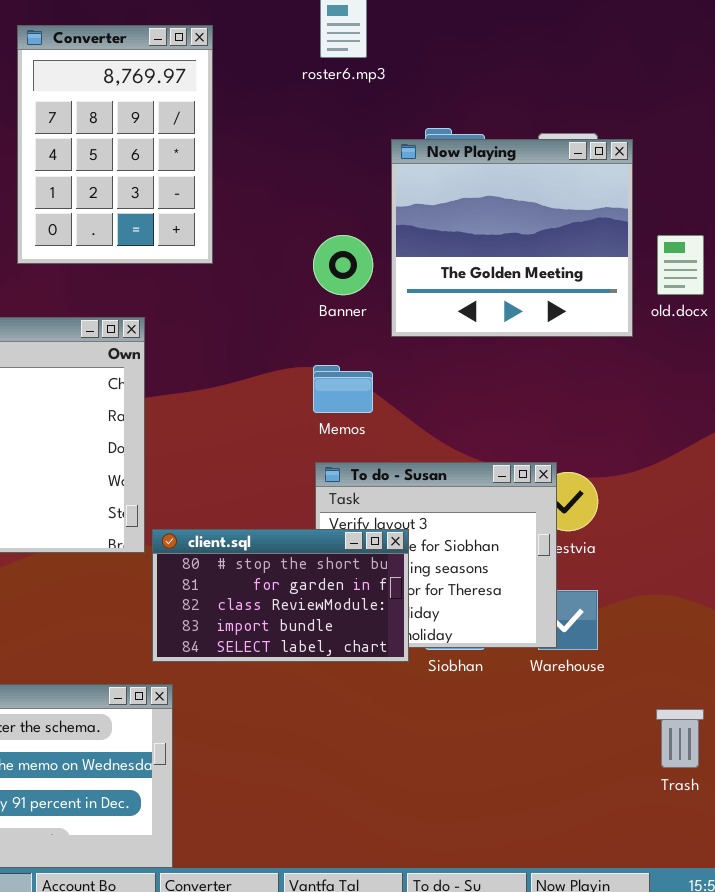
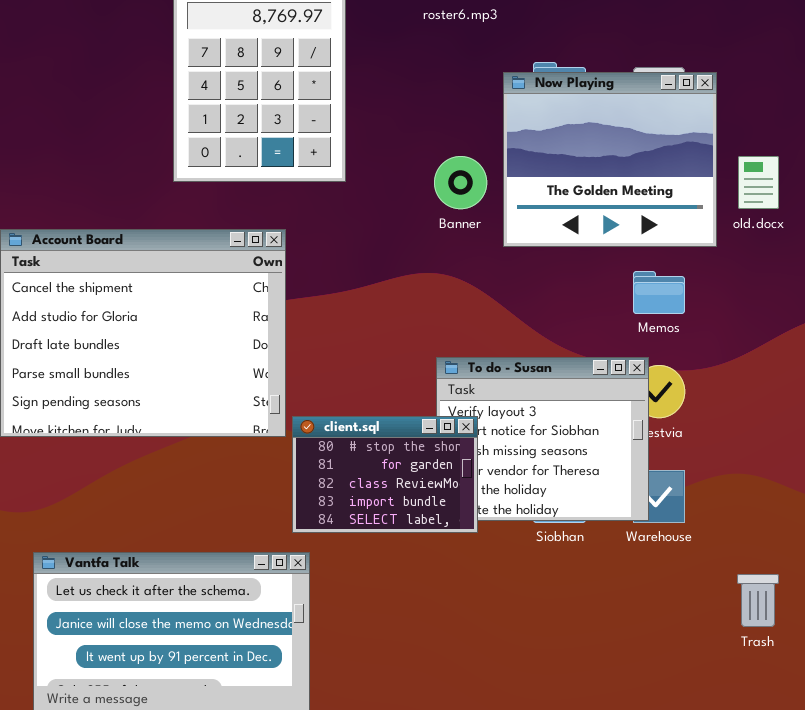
Memos: [313,365,373,413] -> [633,271,685,314], moved
client.sql: [152,529,409,662] -> [292,416,478,533], resized

